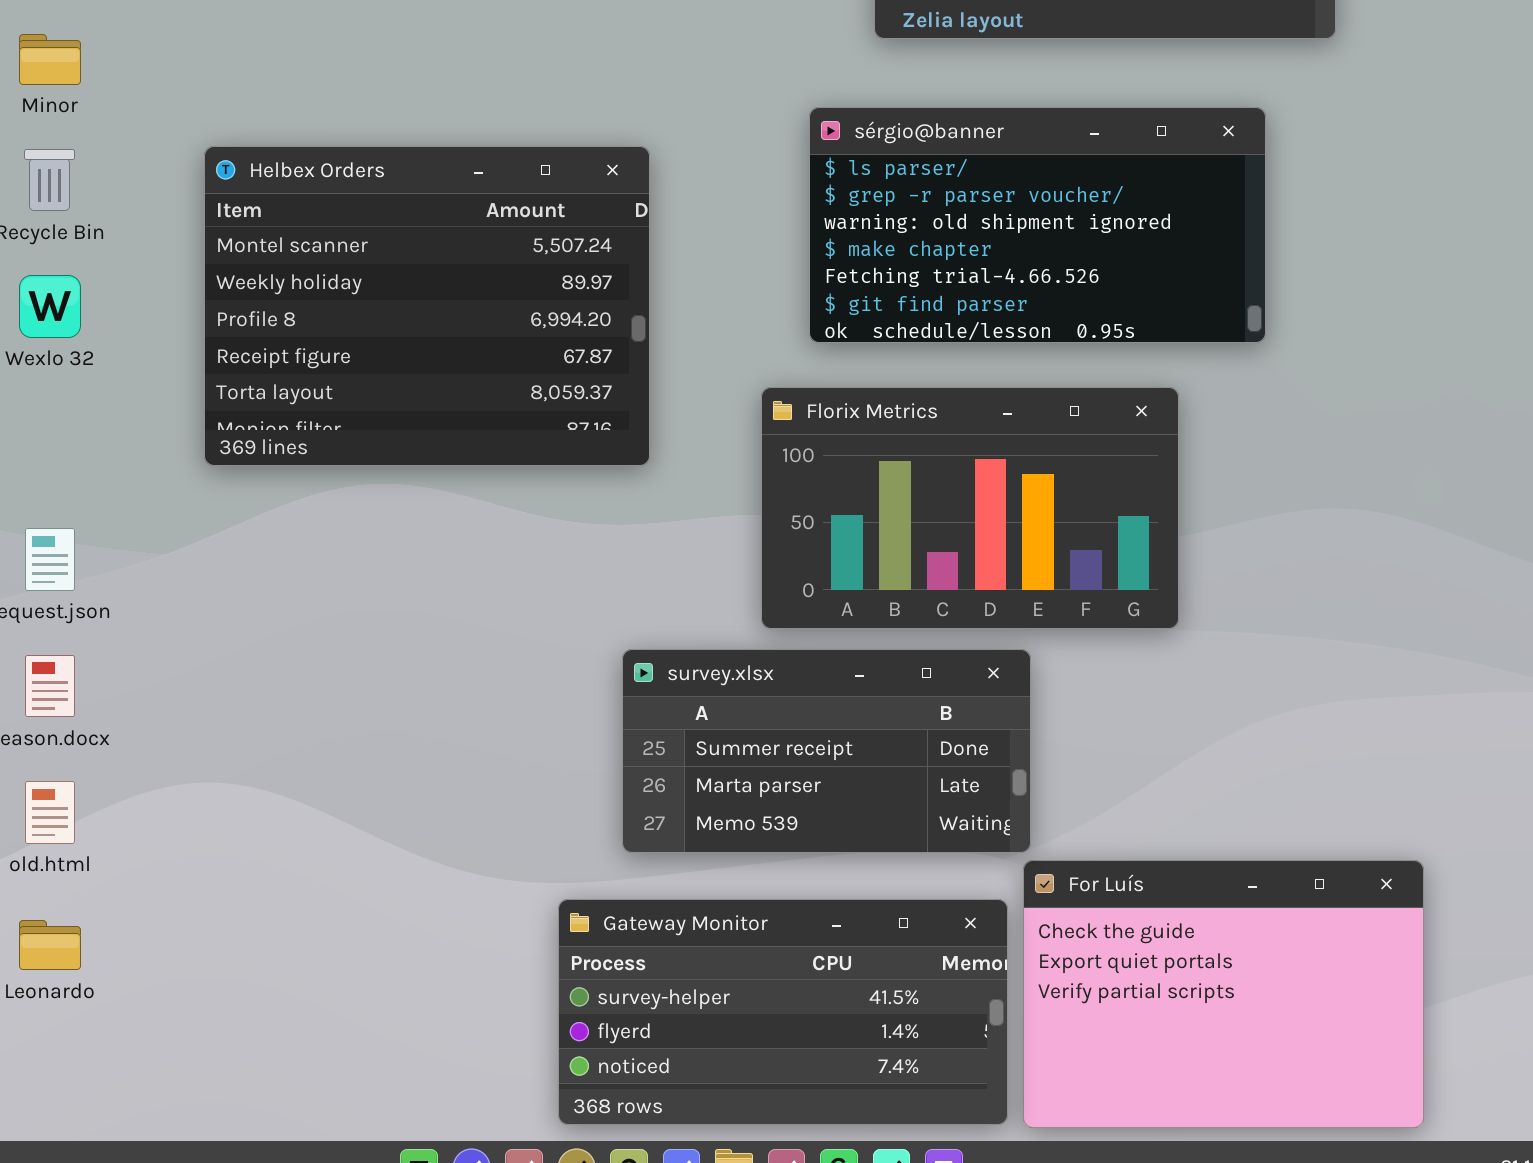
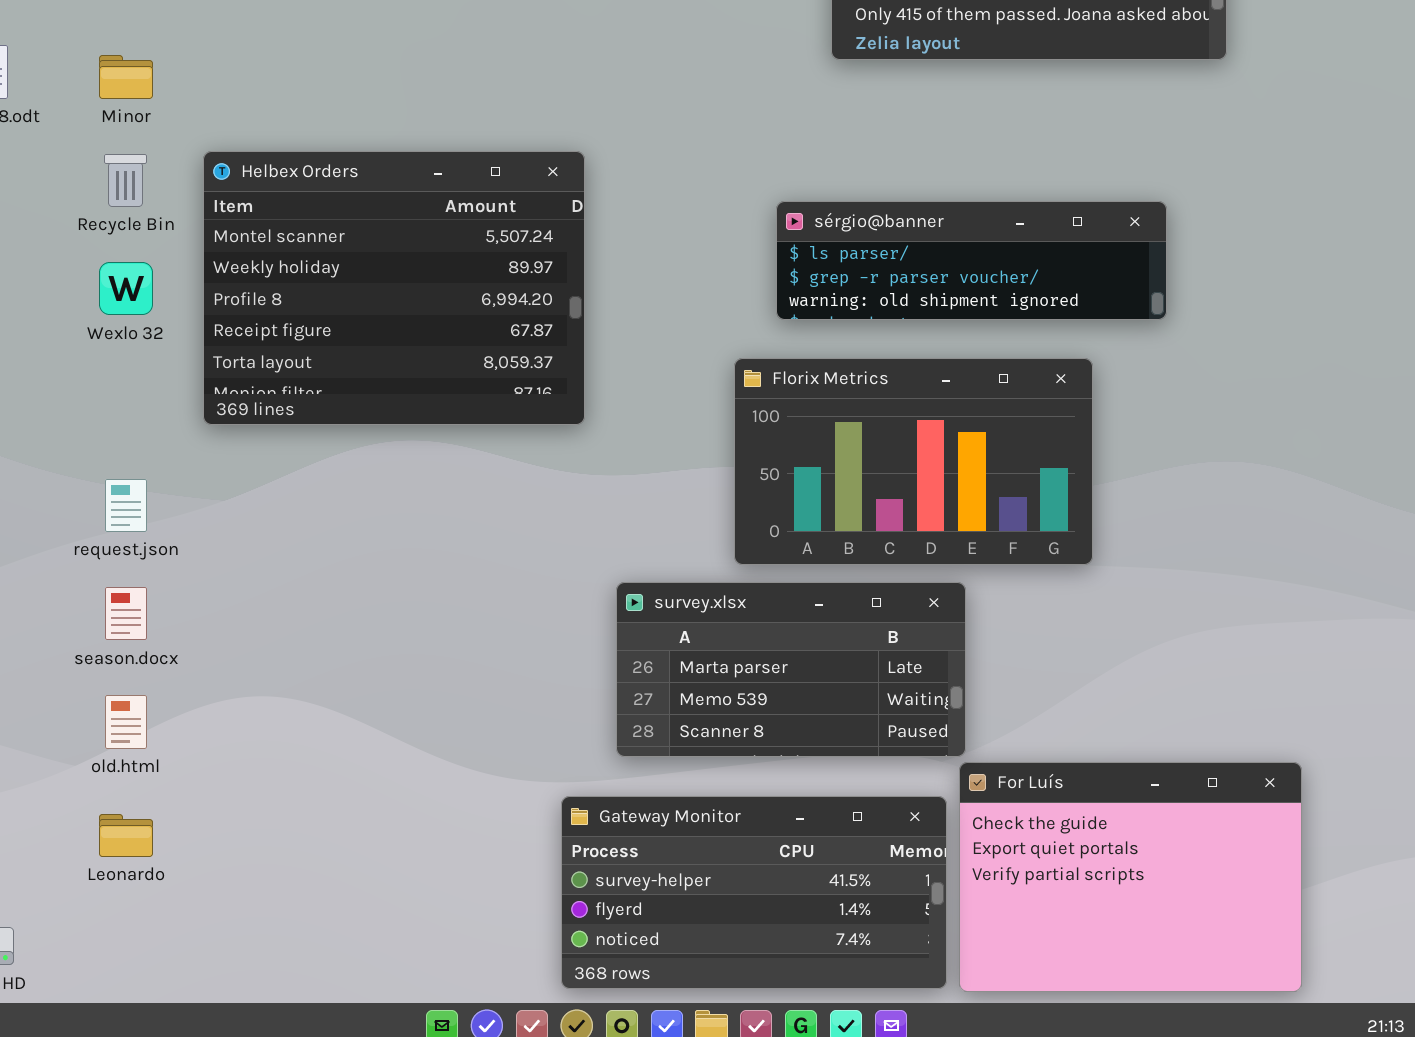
sérgio@banner: [809,107,1266,343] -> [776,201,1167,320], resized
Helbex Orders: [204,146,650,466] -> [203,151,585,425], moved
survey.xlsx: [622,649,1031,853] -> [616,582,966,757], scrolled down 1 row

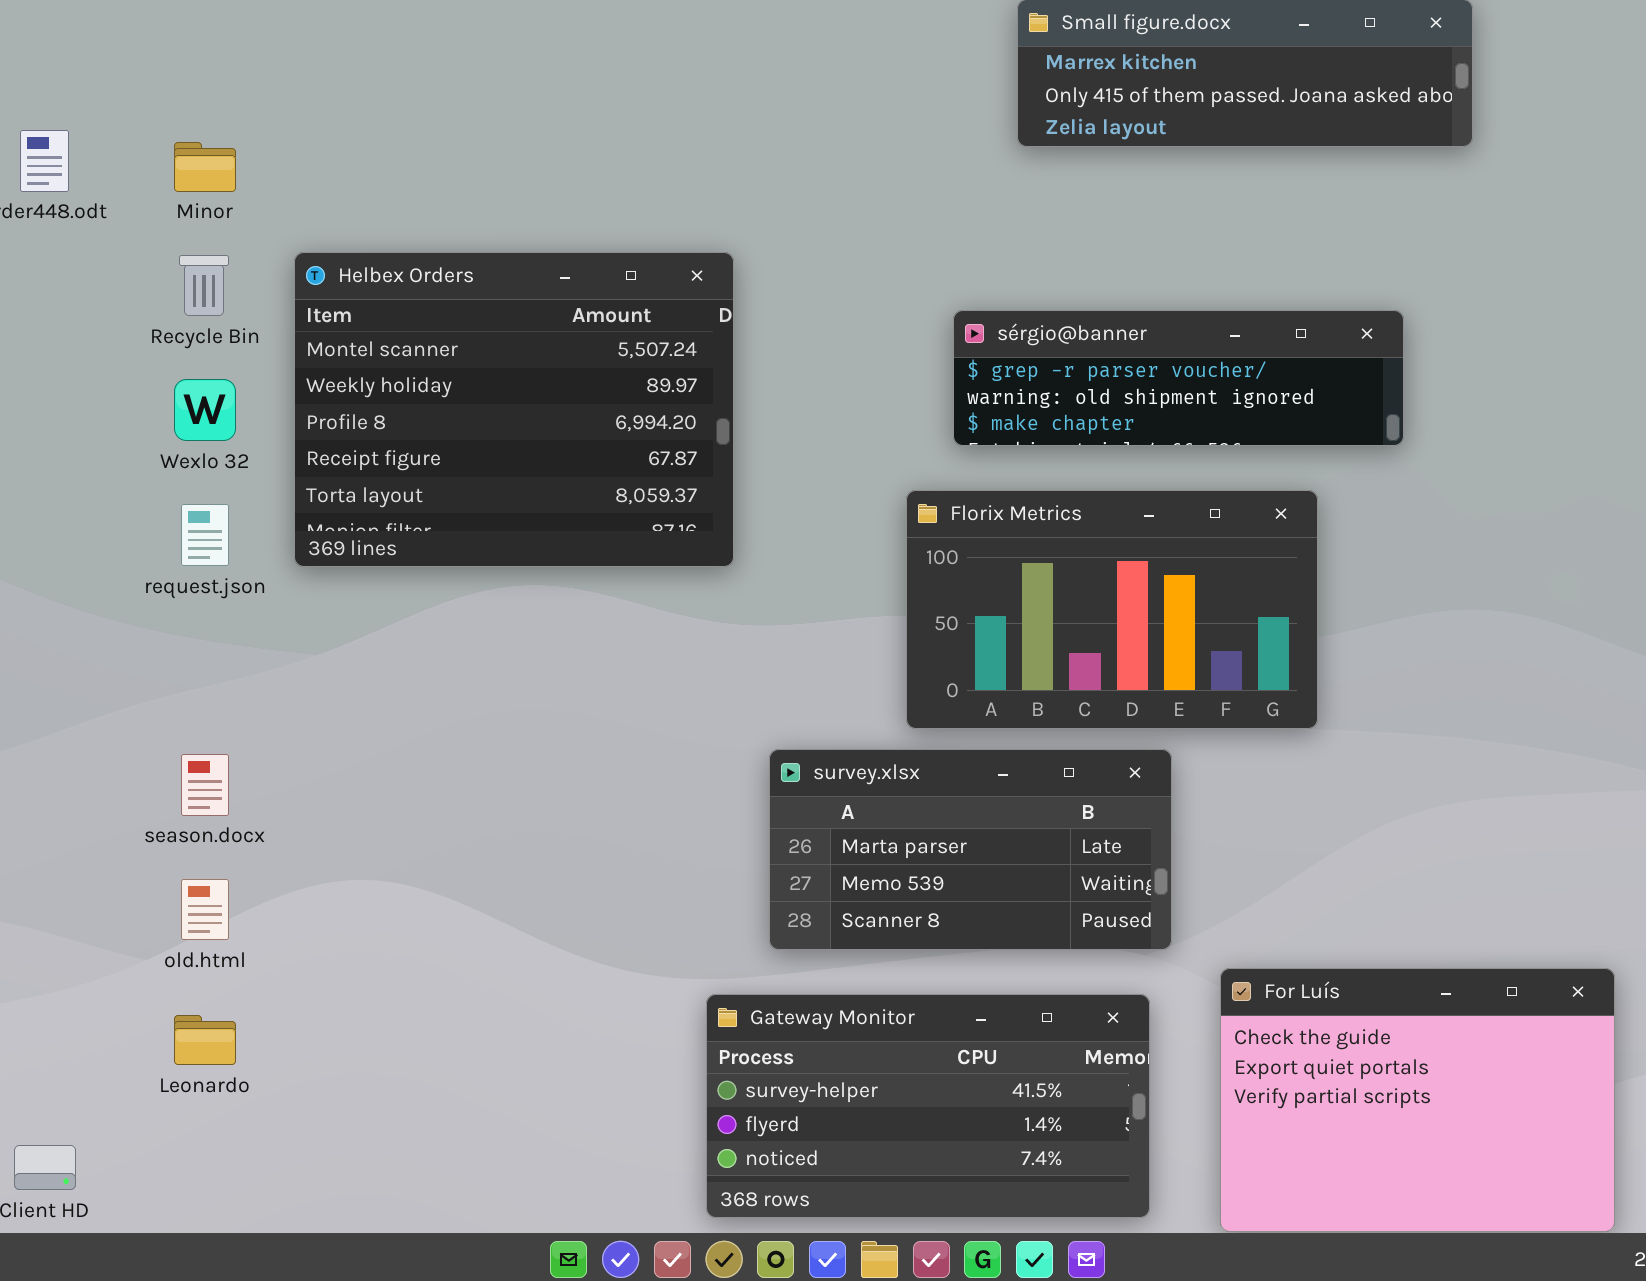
sérgio@banner: [776,201,1167,320] -> [953,310,1404,446], scrolled down 1 row
request.json: [105,479,147,532] -> [181,504,229,566], moved
For Luís: [959,762,1302,992] -> [1220,968,1615,1232], moved

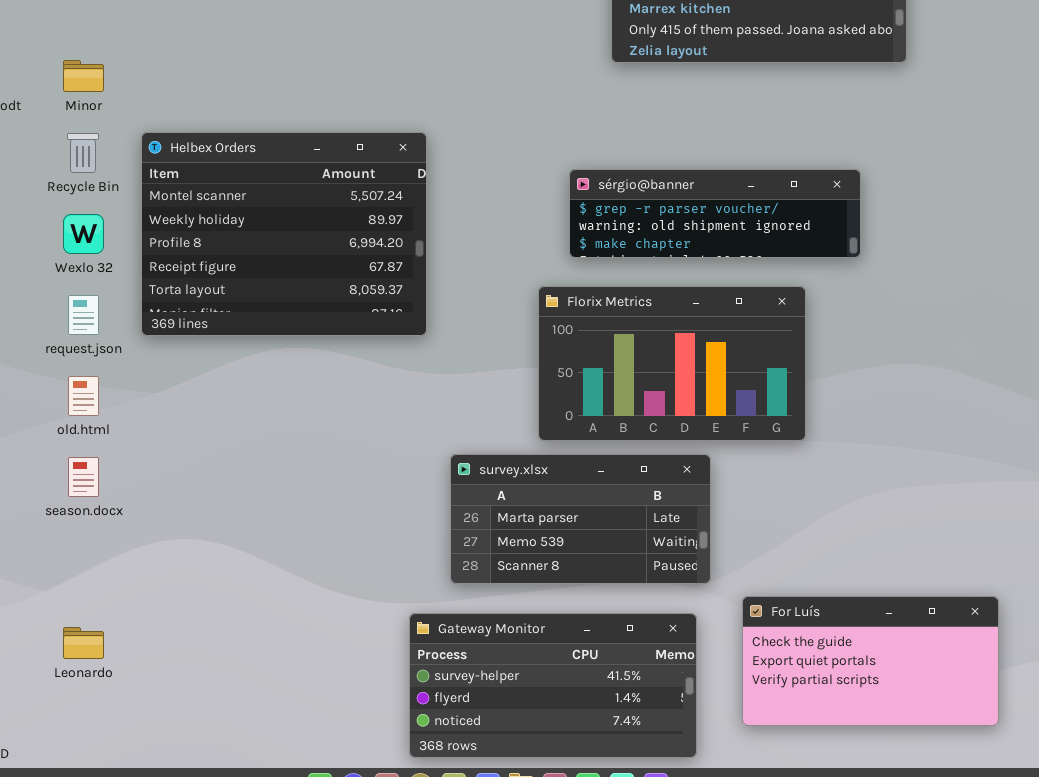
old.html: [181,879,229,940] -> [68,376,99,416], moved
For Luís: [1220,968,1615,1232] -> [742,596,999,726], resized

